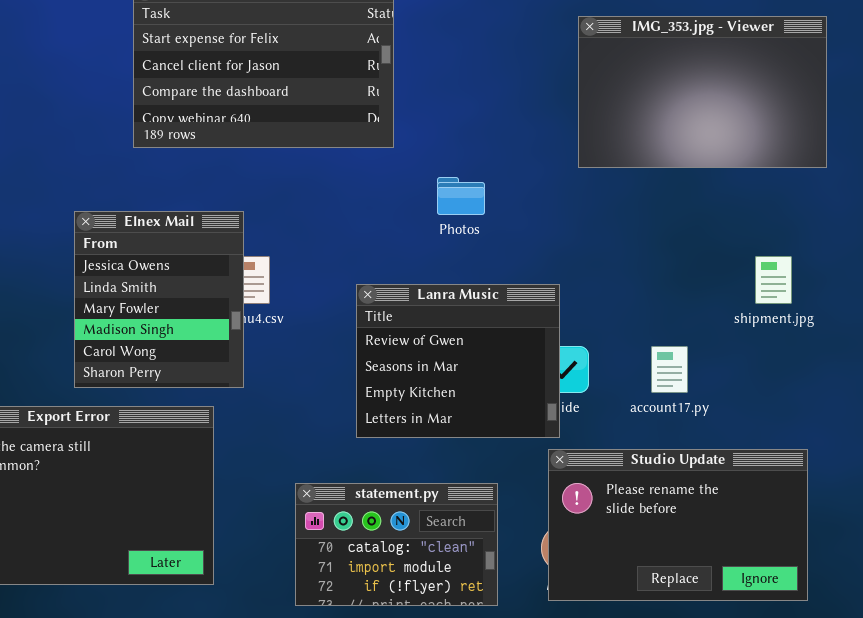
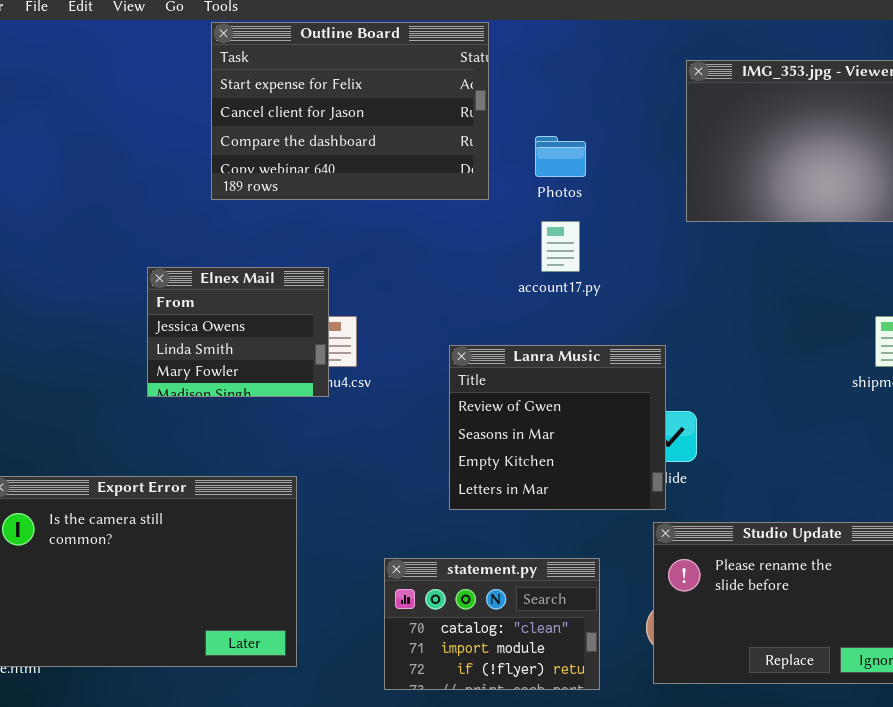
Photos: [437,177,485,215] -> [535,136,586,177], moved
Elnex Mail: [74,211,244,388] -> [147,267,329,397], resized
account17.py: [651,346,688,393] -> [541,221,580,272], moved

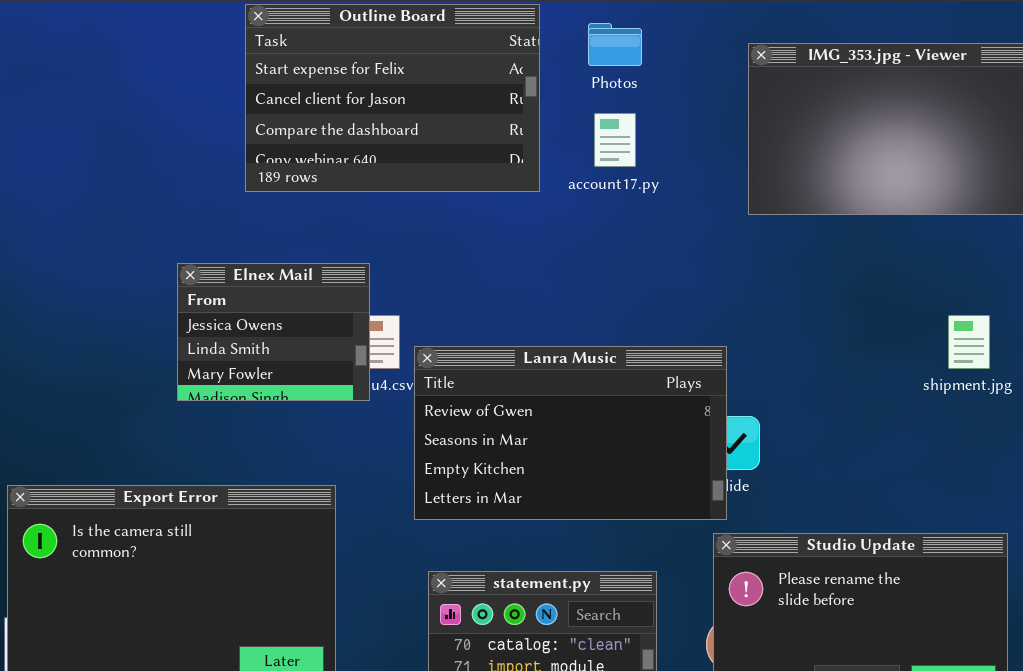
Photos: [535,136,586,177] -> [588,23,642,66], moved
account17.py: [541,221,580,272] -> [594,113,636,167], moved
Lanra Music: [449,345,666,510] -> [414,346,727,520], resized

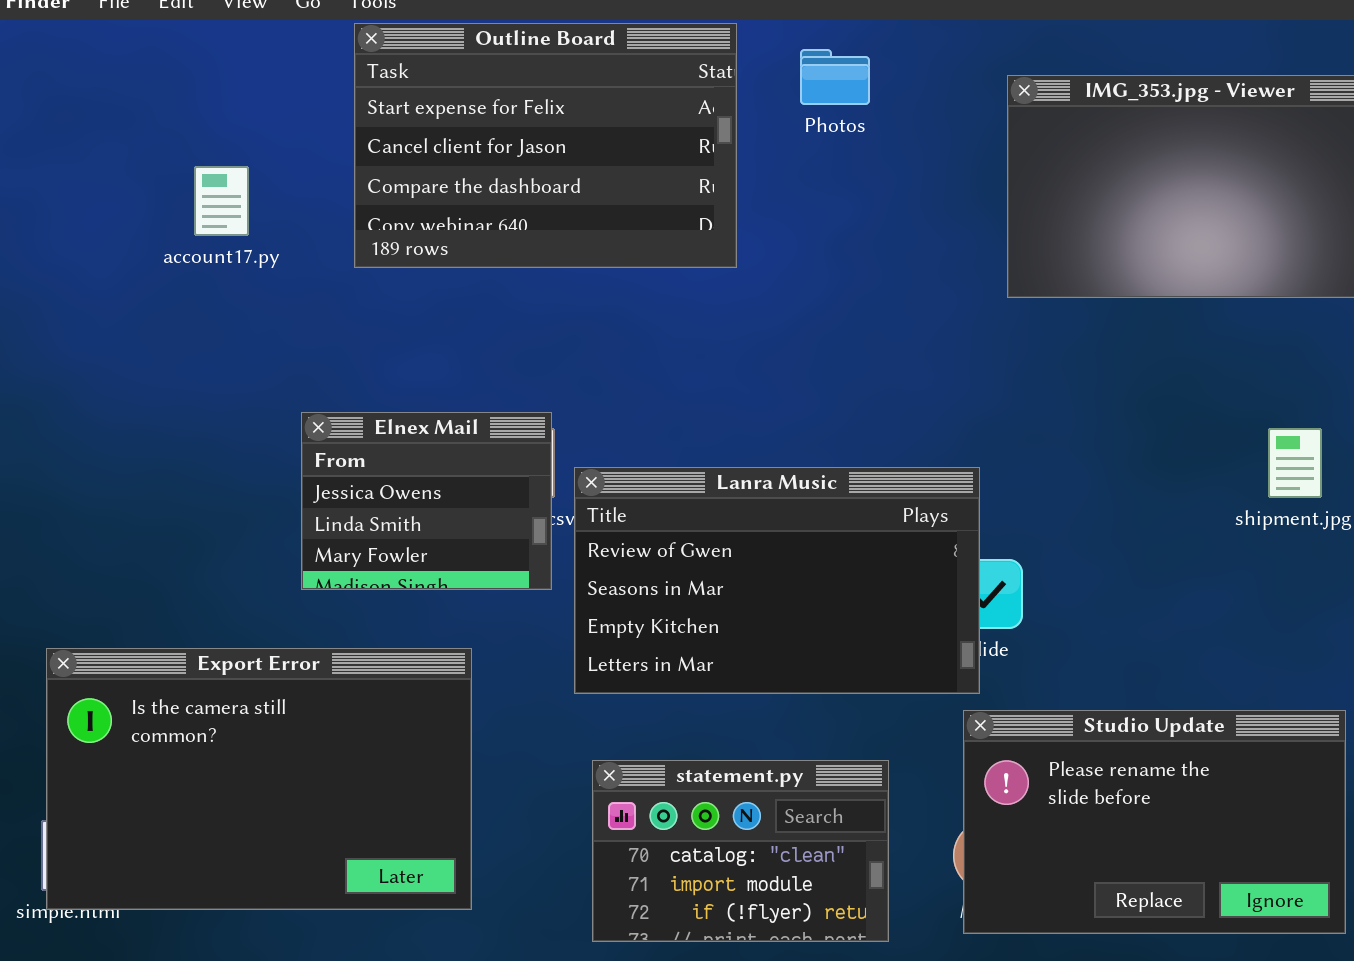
account17.py: [594,113,636,167] -> [194,166,249,236], moved
Elnex Mail: [177,263,370,401] -> [301,412,552,590], moved

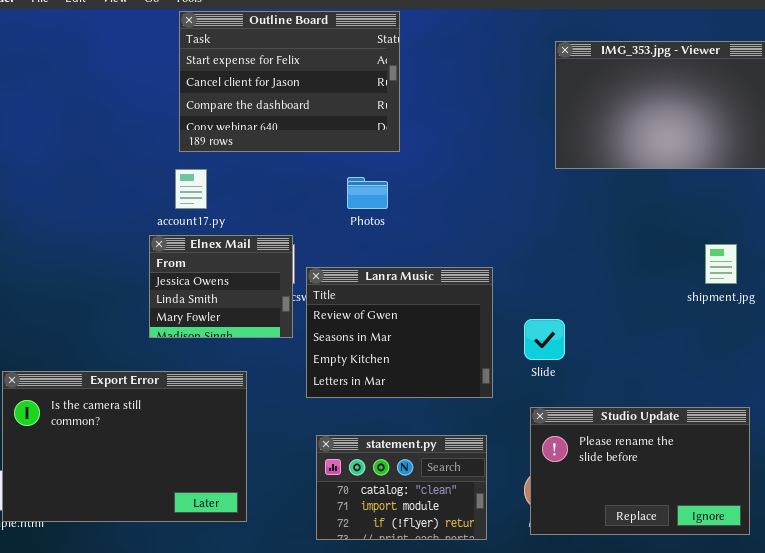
Photos: [800,49,870,105] -> [347,177,388,209], moved
account17.py: [194,166,249,236] -> [175,169,207,209], moved
Lanra Music: [574,467,980,694] -> [306,267,493,398], resized

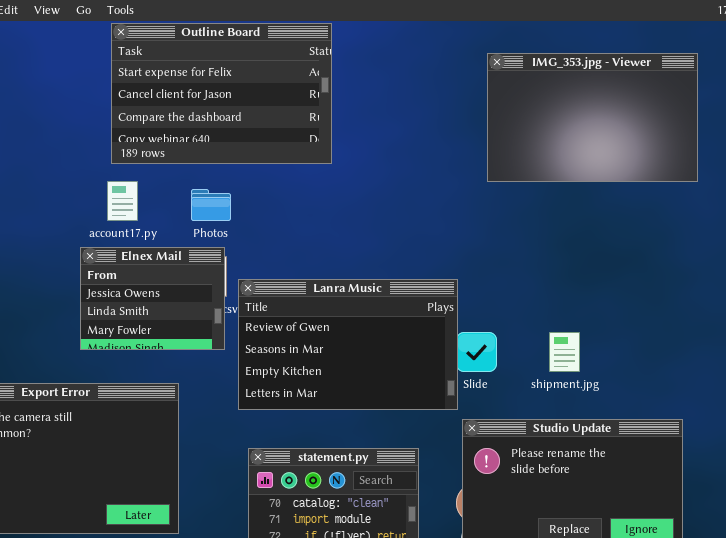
Photos: [347,177,388,209] -> [191,189,231,221], moved
shipment.jpg: [705,244,737,284] -> [549,332,580,372], moved
Lanra Music: [306,267,493,398] -> [238,279,458,410], resized

